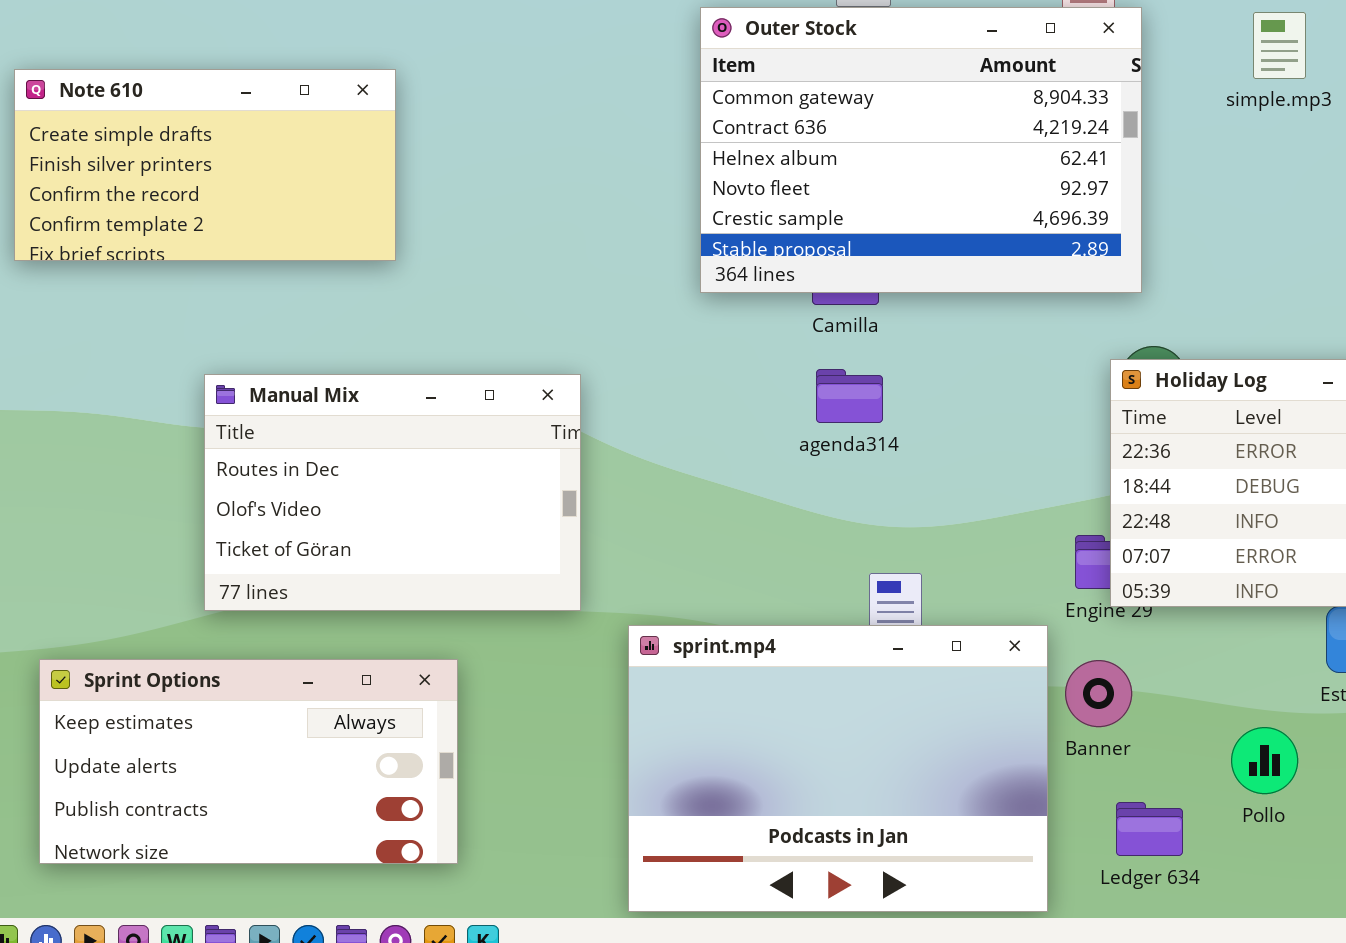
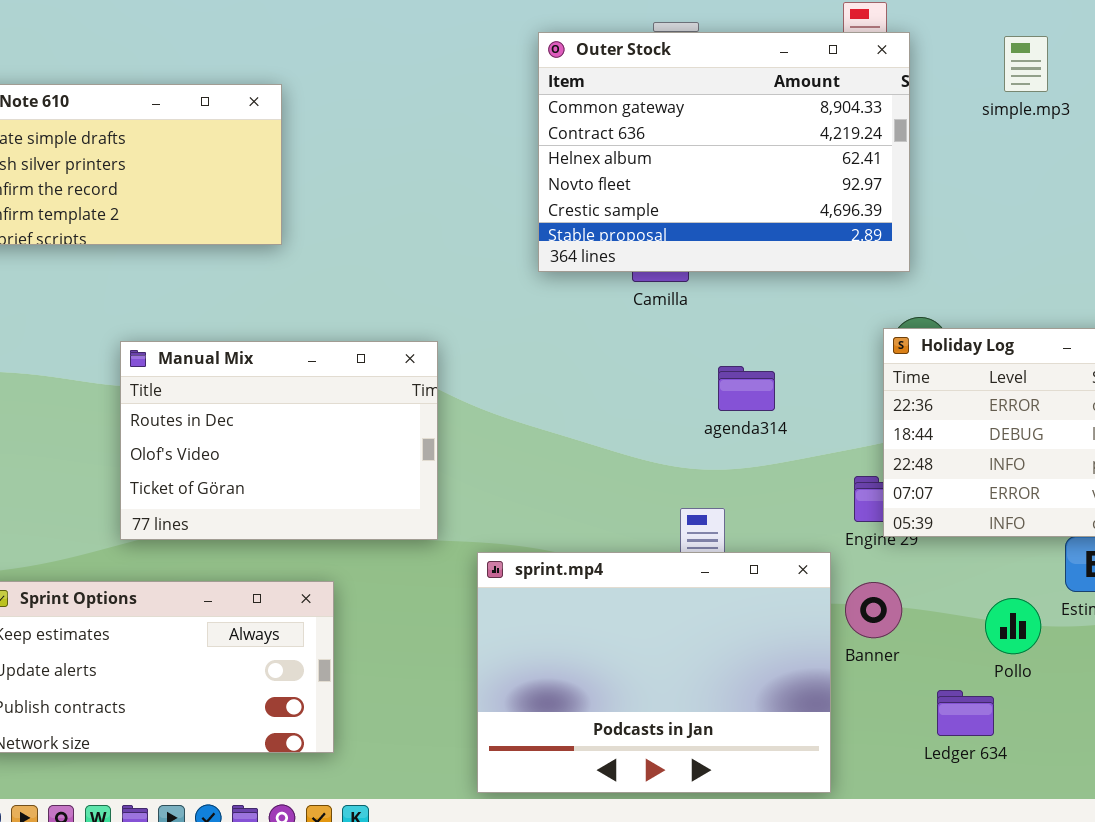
agenda314: [816,369,883,423] -> [718,366,775,411], moved
Pollo: [1231,727,1298,794] -> [985,598,1041,654], moved
Ledger 634: [1116,802,1183,856] -> [937,690,994,736], moved

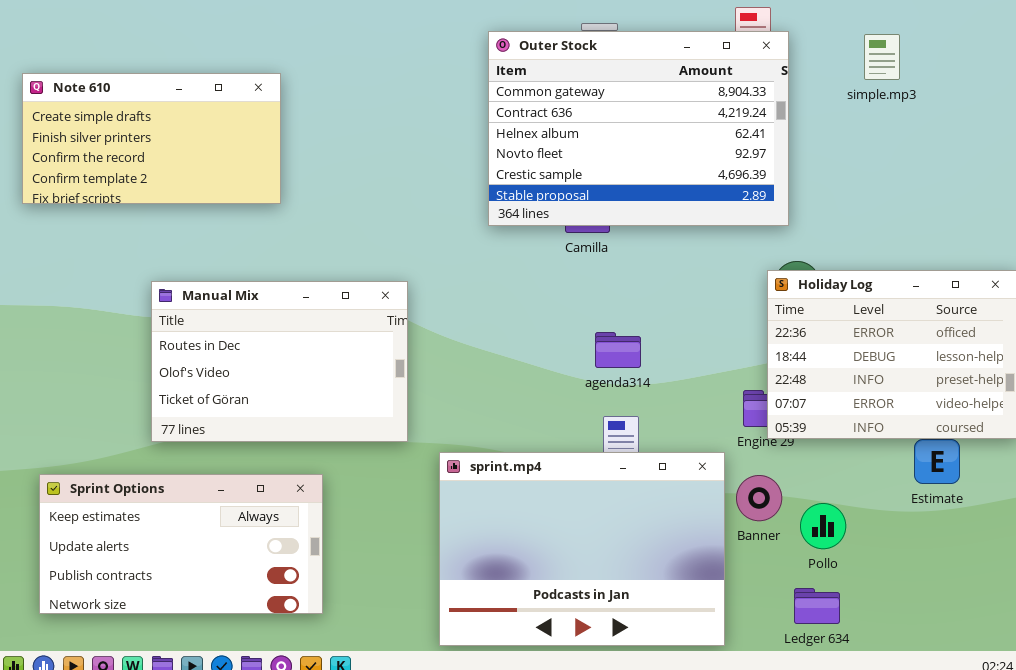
agenda314: [718,366,775,411] -> [595,332,641,368], moved
Pollo: [985,598,1041,654] -> [800,503,846,549], moved
Ledger 634: [937,690,994,736] -> [794,588,840,624], moved

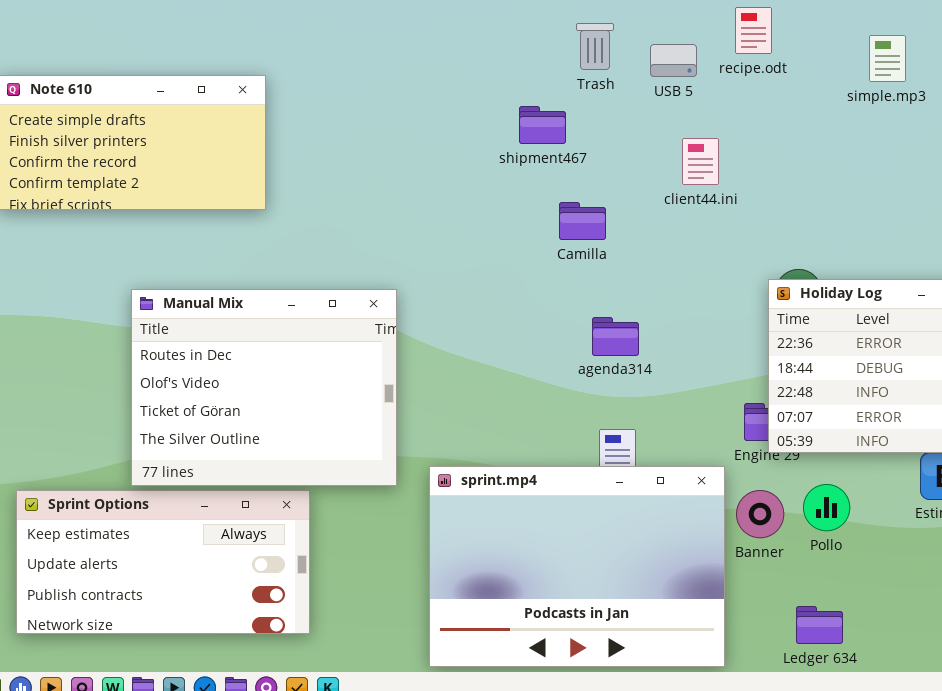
Outer Stock: [488,31,789,226] -> none, closed
Manual Mix: [151,281,408,442] -> [131,289,397,486], resized
agenda314: [595,332,641,368] -> [592,317,639,356], moved
Pollo: [800,503,846,549] -> [803,484,850,531], moved

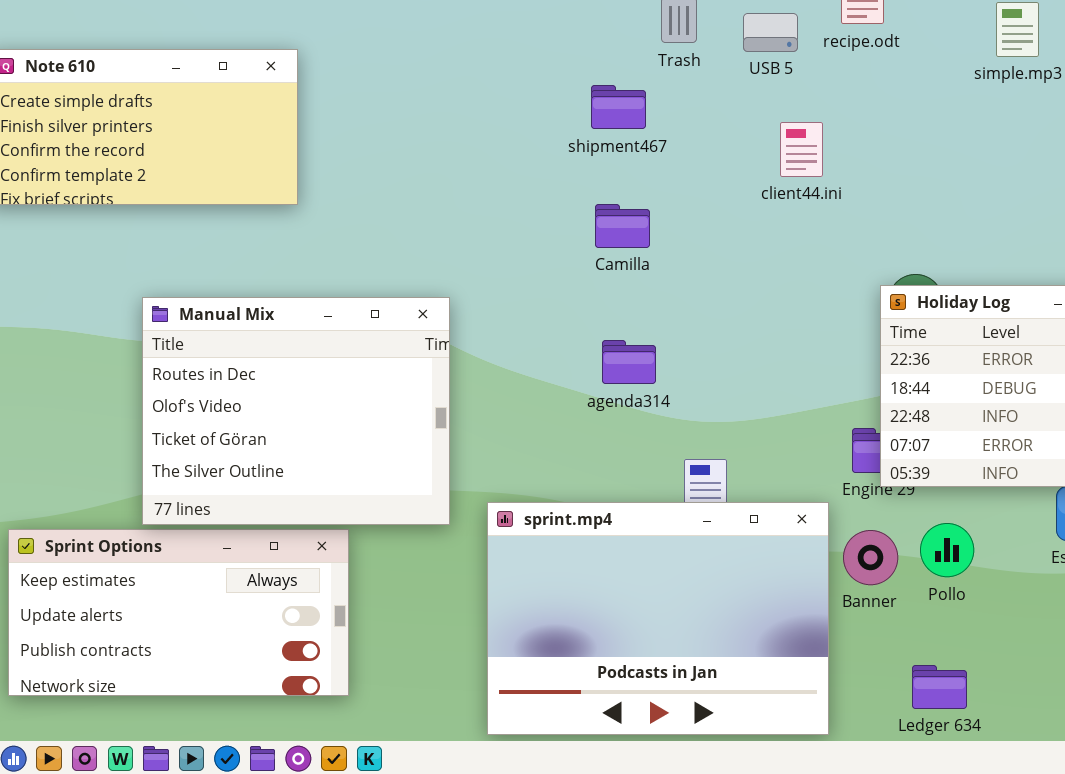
Camilla: [559,202,606,240] -> [595,204,650,248], moved
agenda314: [592,317,639,356] -> [602,340,656,384], moved

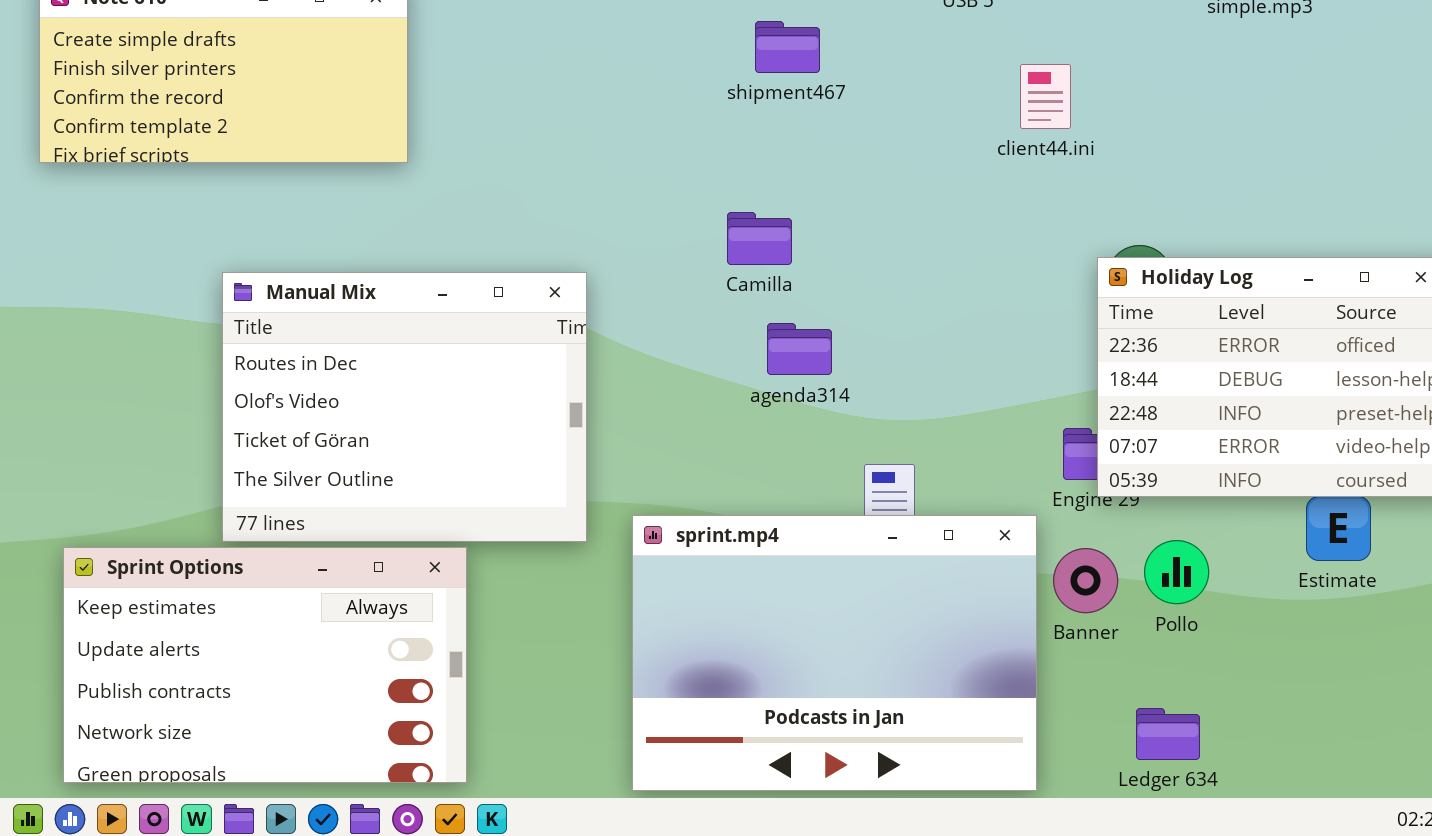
client44.ini: [780,122,823,177] -> [1020,64,1071,129], moved
Camilla: [595,204,650,248] -> [727,212,792,265], moved
Sprint Options: [8,529,349,696] -> [63,547,467,783], resized

